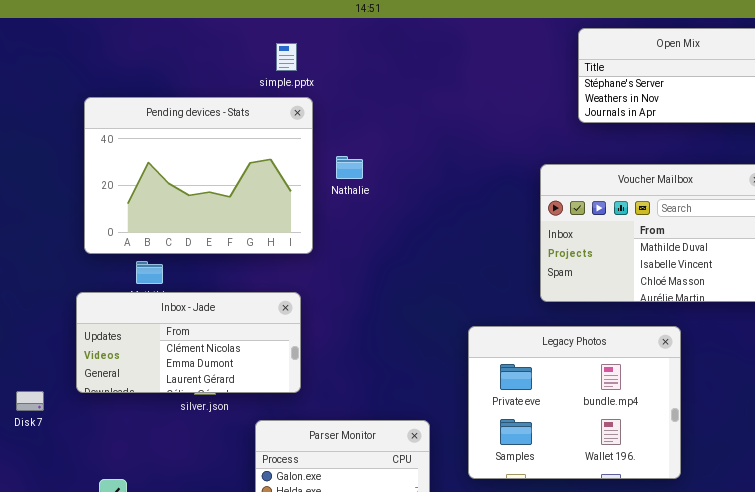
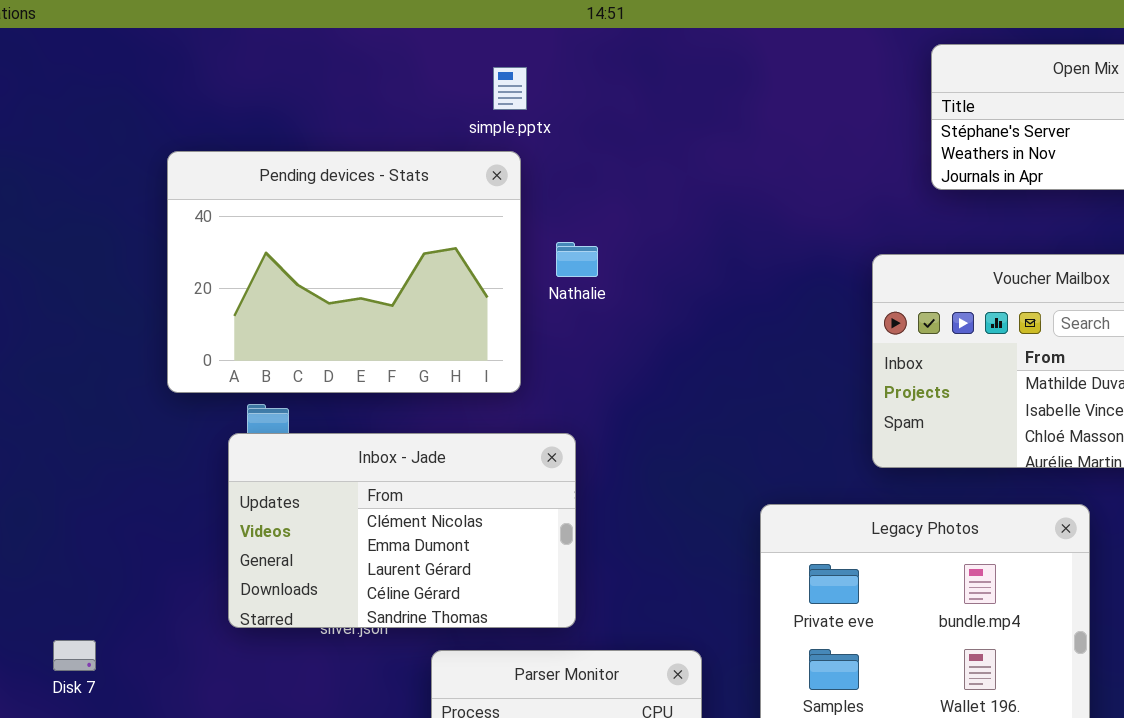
simple.pptx: [276,43,297,71] -> [493,67,527,110], moved
Inbox - Jade: [76,292,301,393] -> [228,433,576,628], moved, resized
Disk 7: [16,391,44,411] -> [53,640,96,671], moved

